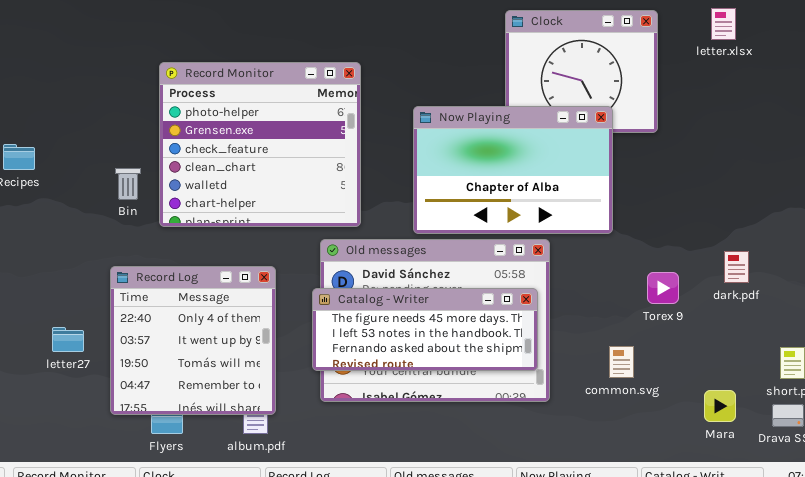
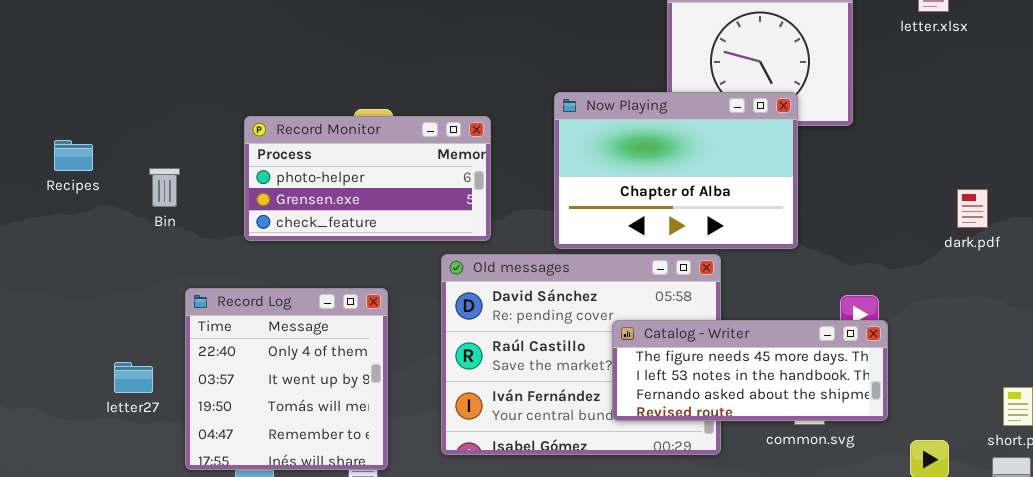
Record Monitor: [159,62,361,227] -> [244,116,491,241], resized
Bin: [115,168,141,200] -> [149,168,180,207], moved
dark.pdf: [724,251,749,283] -> [957,189,988,228], moved
Catalog - Writer: [312,288,538,371] -> [612,320,888,421], moved

